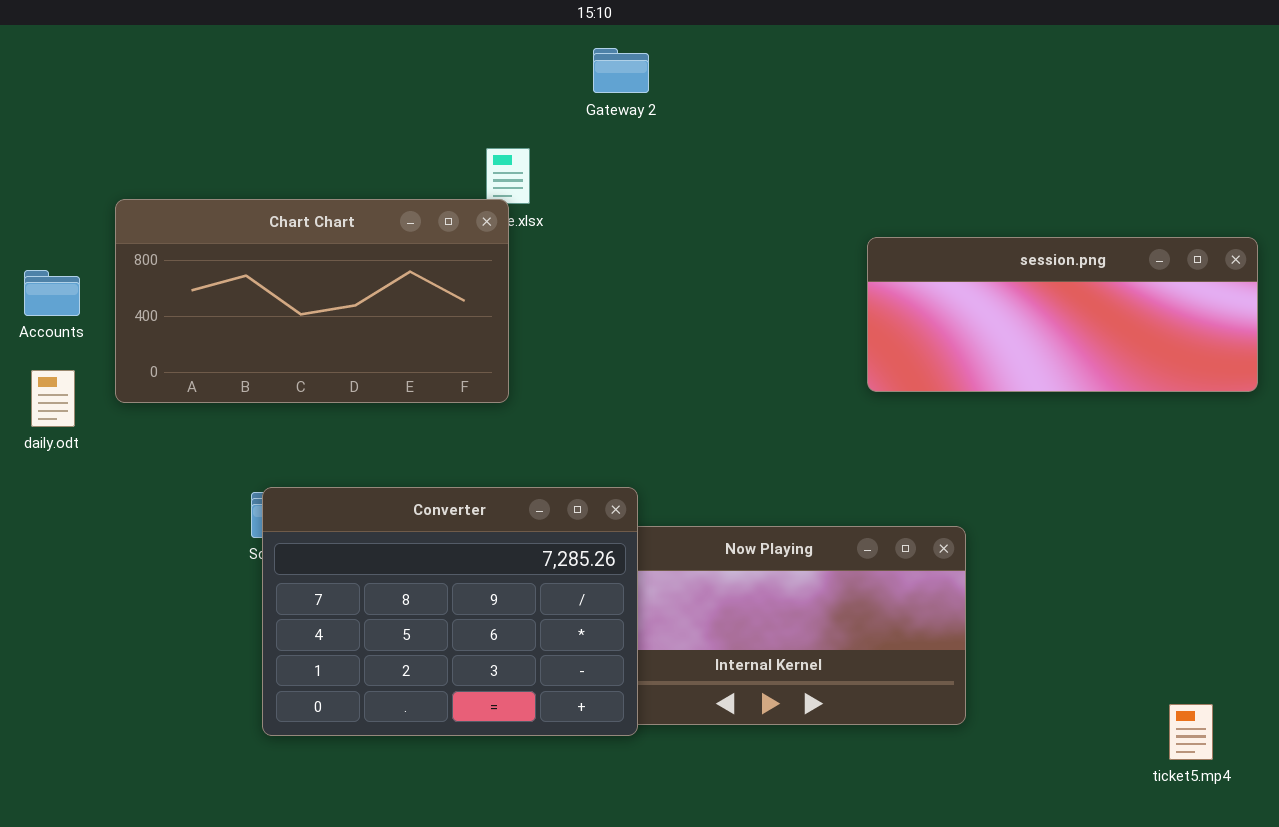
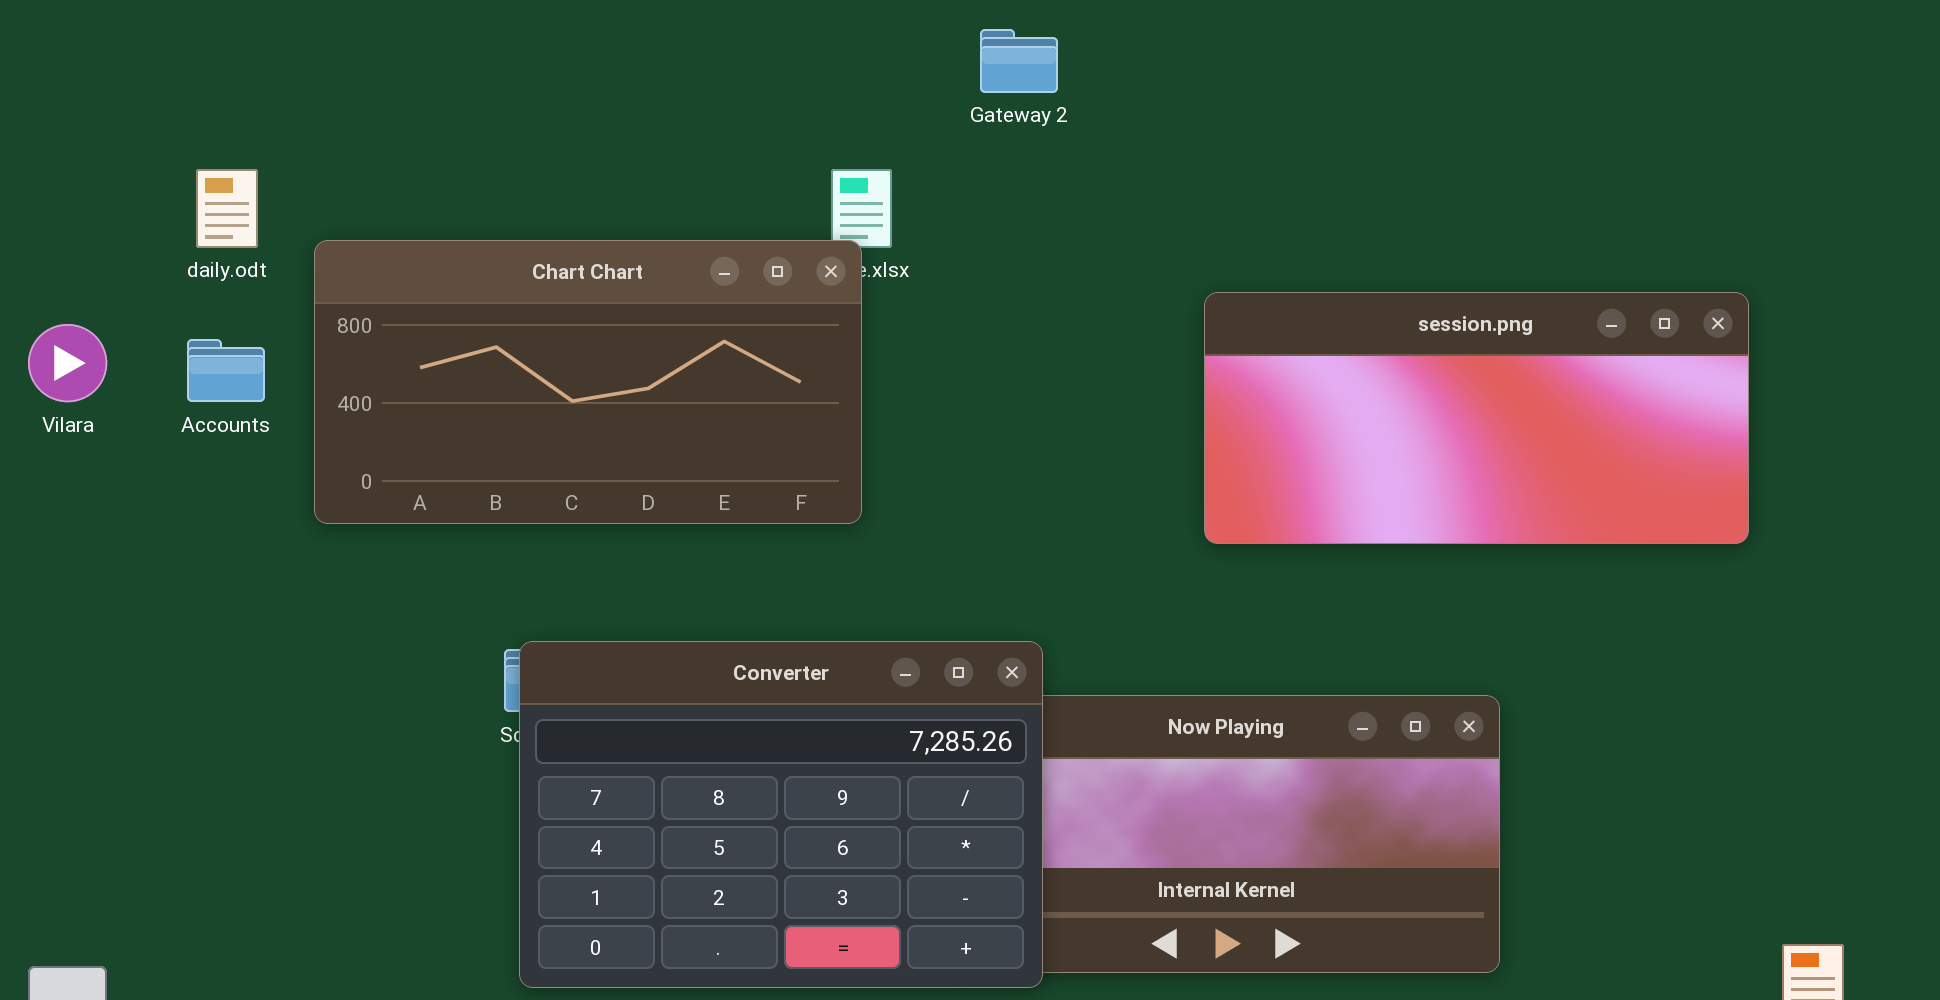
session.png: [867,237,1258,392] -> [1204,292,1749,544], moved, resized
daily.odt: [31,370,75,427] -> [196,169,258,248], moved

